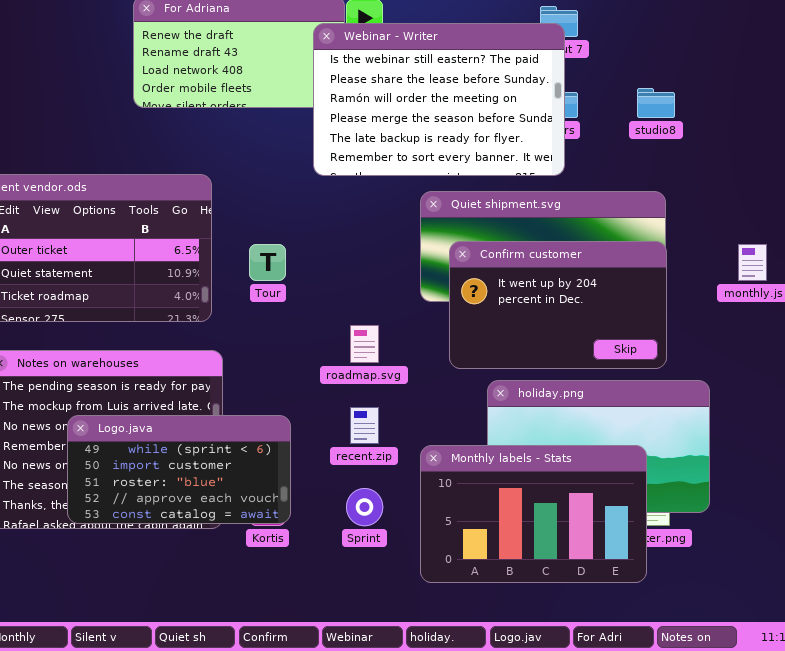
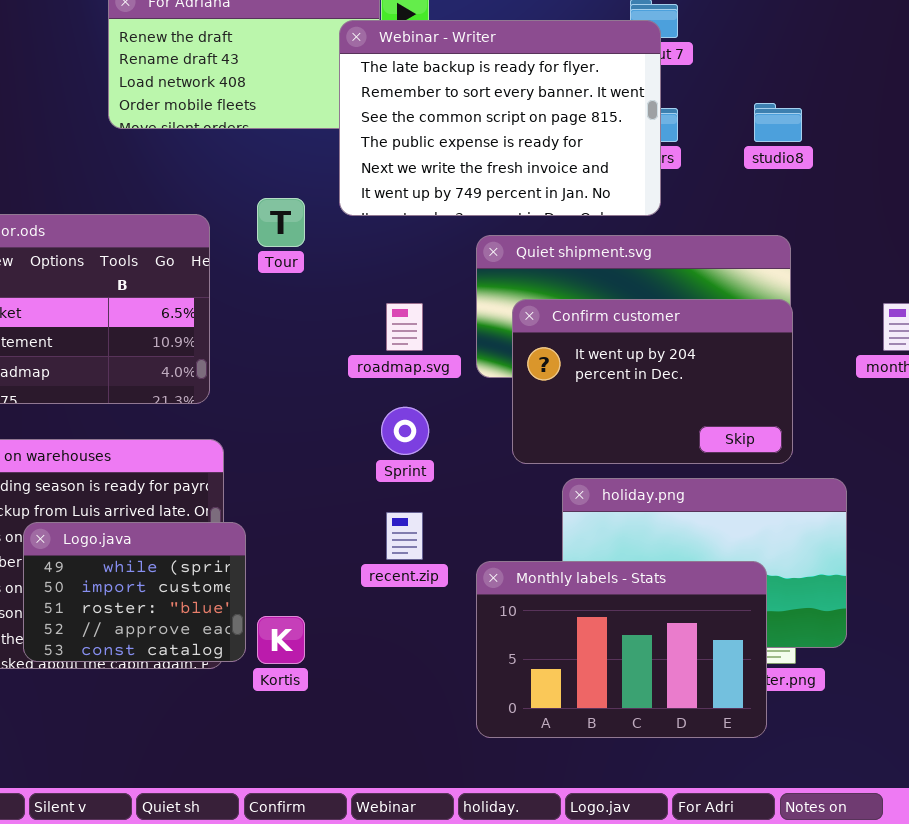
Webinar - Writer: [313,23,565,176] -> [339,20,661,216], scrolled down 4 rows
Tour: [249,244,286,281] -> [257,198,305,247], moved
roadmap.svg: [350,325,379,363] -> [386,303,423,351], moved
Logo.java: [67,415,291,524] -> [23,522,246,662], resized
Sprint: [346,488,383,526] -> [381,407,429,455], moved

